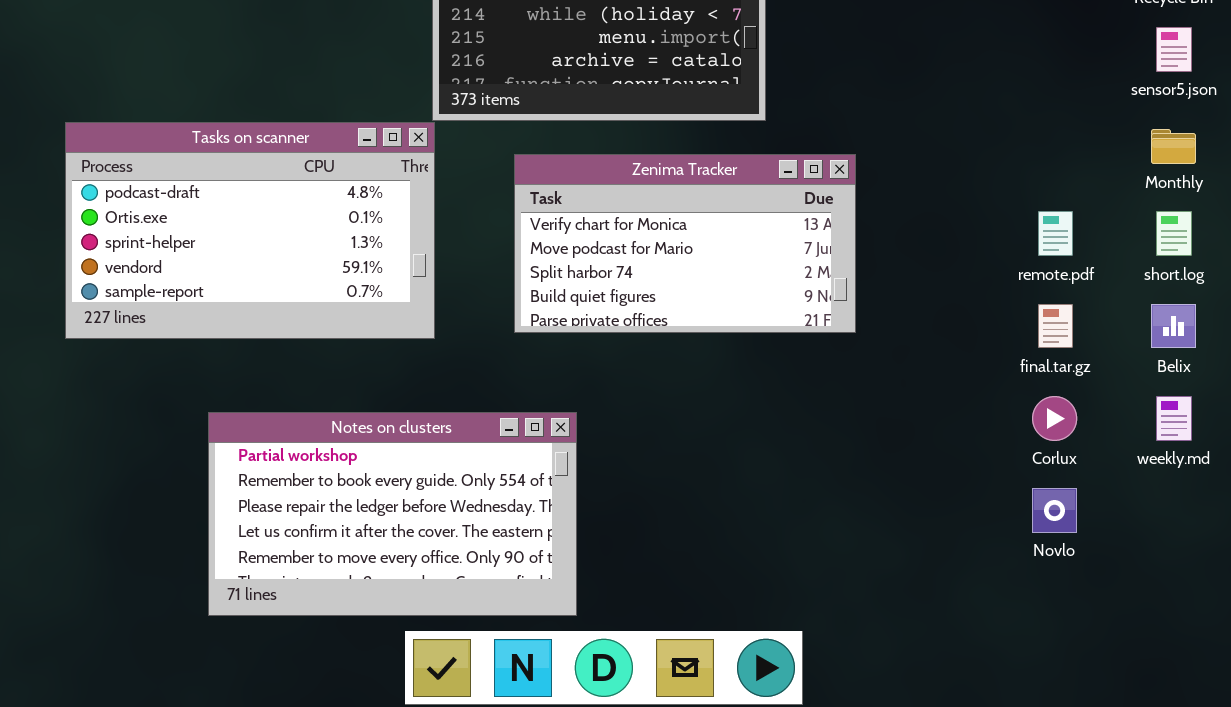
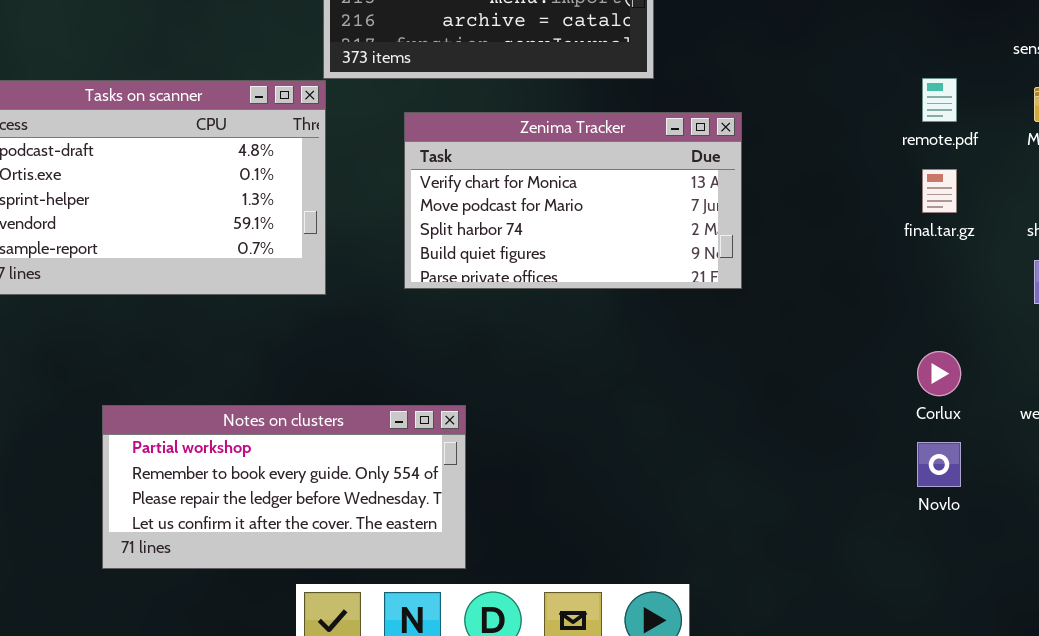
remote.pdf: [1038,211,1073,256] -> [922,78,957,122], moved
final.tar.gz: [1038,304,1073,348] -> [922,169,957,213], moved
Notes on clusters: [208,412,577,616] -> [102,405,466,569], resized

